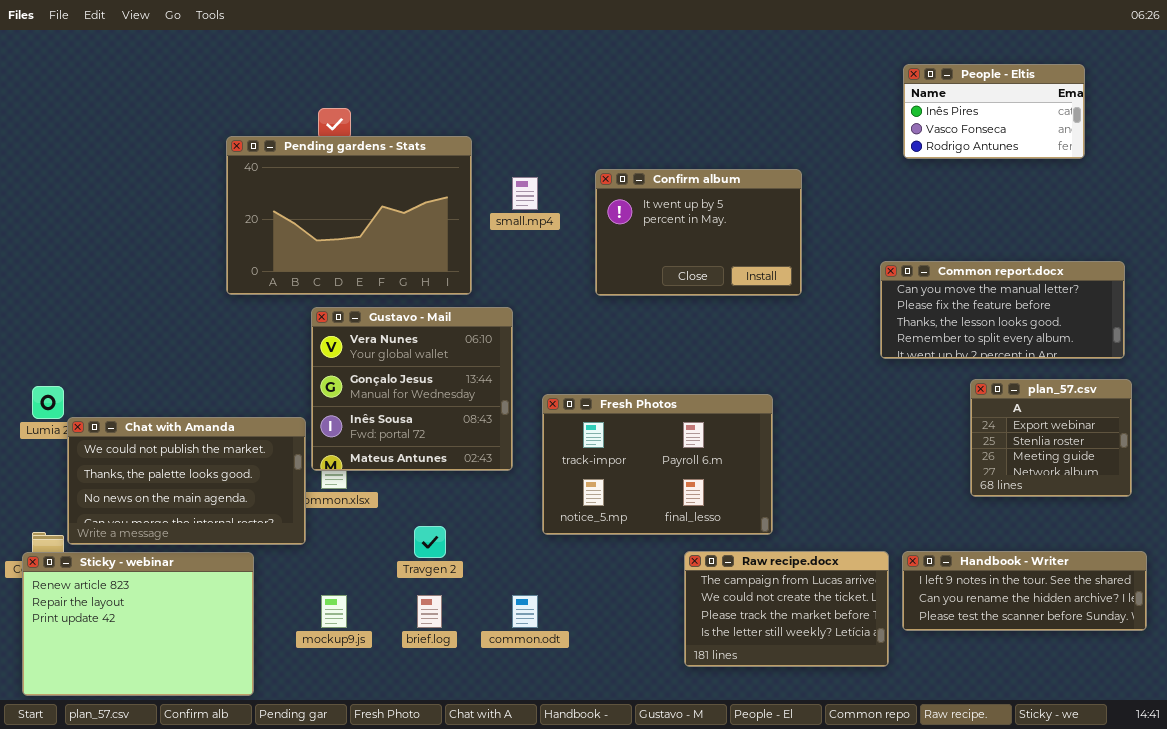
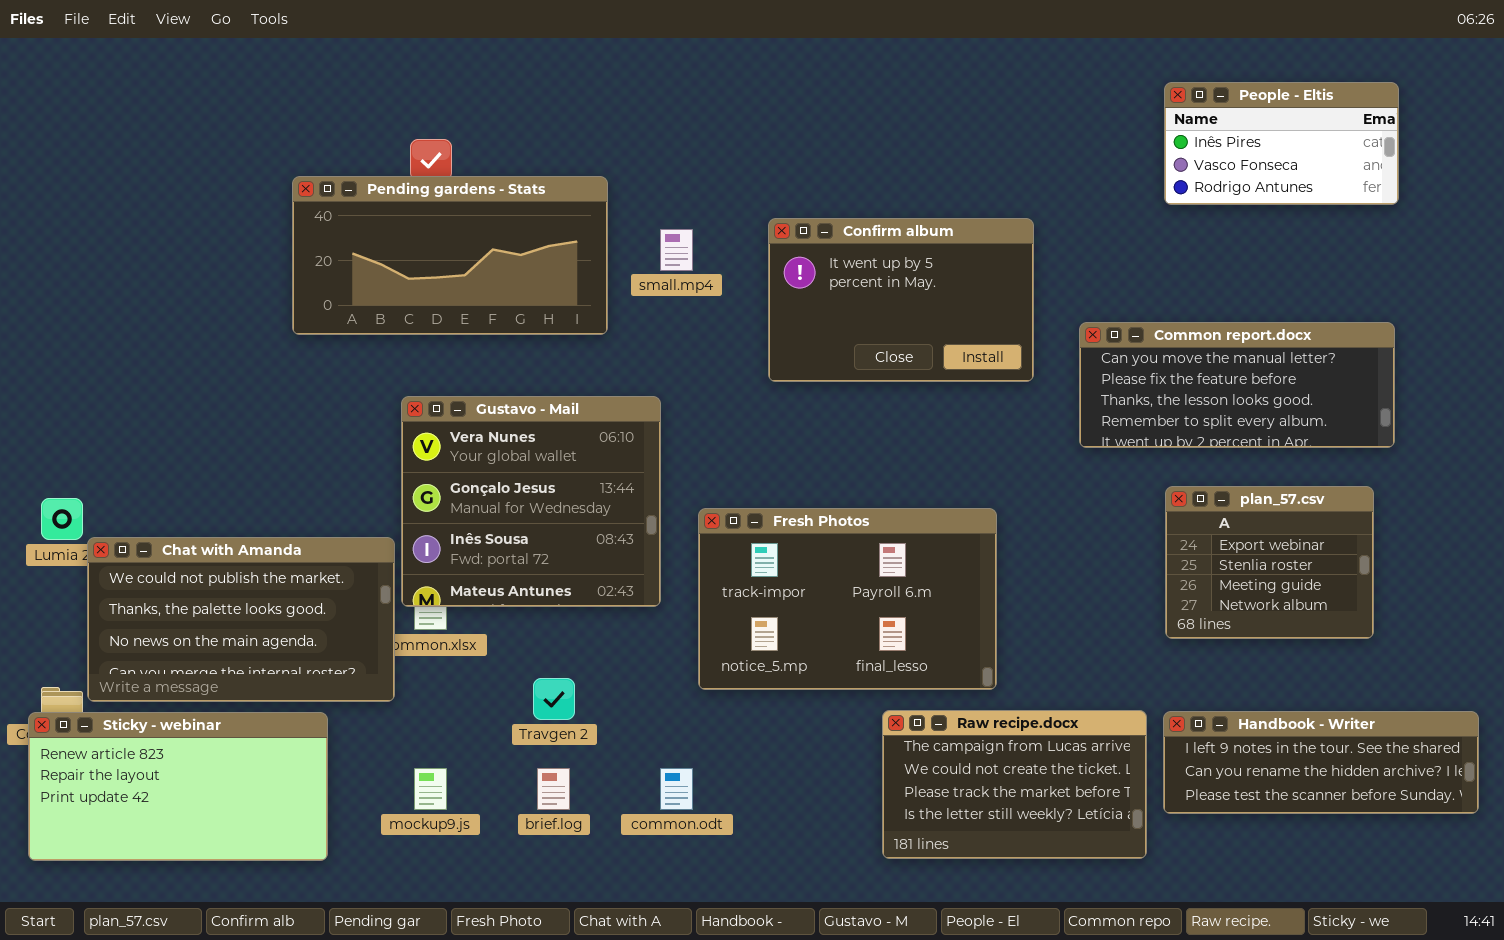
Pending gardens - Stats: [226,136,472,295] -> [292,176,608,335], resized
Common report.docx: [880,261,1125,359] -> [1079,322,1395,448], moved
plan_57.csv: [970,379,1132,497] -> [1165,486,1374,639], moved
Sticky - webinar: [22,552,254,696] -> [28,712,328,861], resized

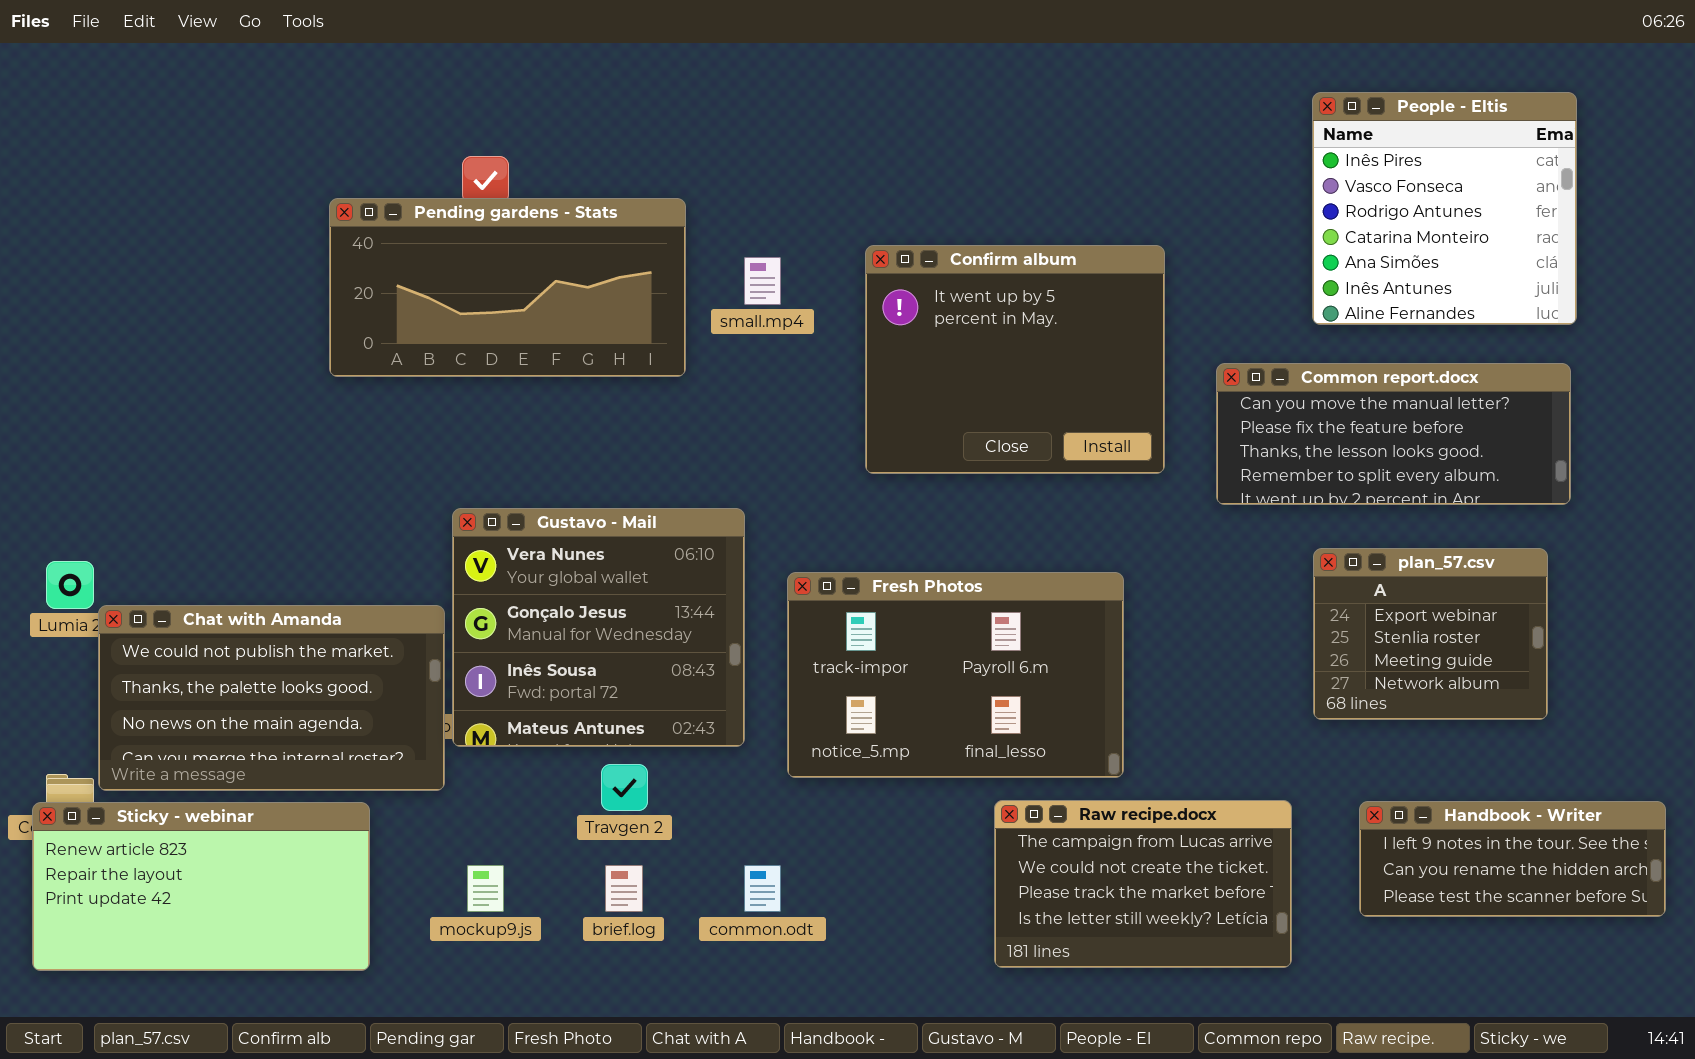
People - Eltis: [1164,82,1399,205] -> [1312,92,1577,325], resized
Confirm album: [768,218,1034,382] -> [865,245,1165,474], resized
Gustavo - Mail: [401,396,661,607] -> [452,508,745,747], moved
Handbook - Writer: [1163,711,1479,814] -> [1359,801,1666,917], resized

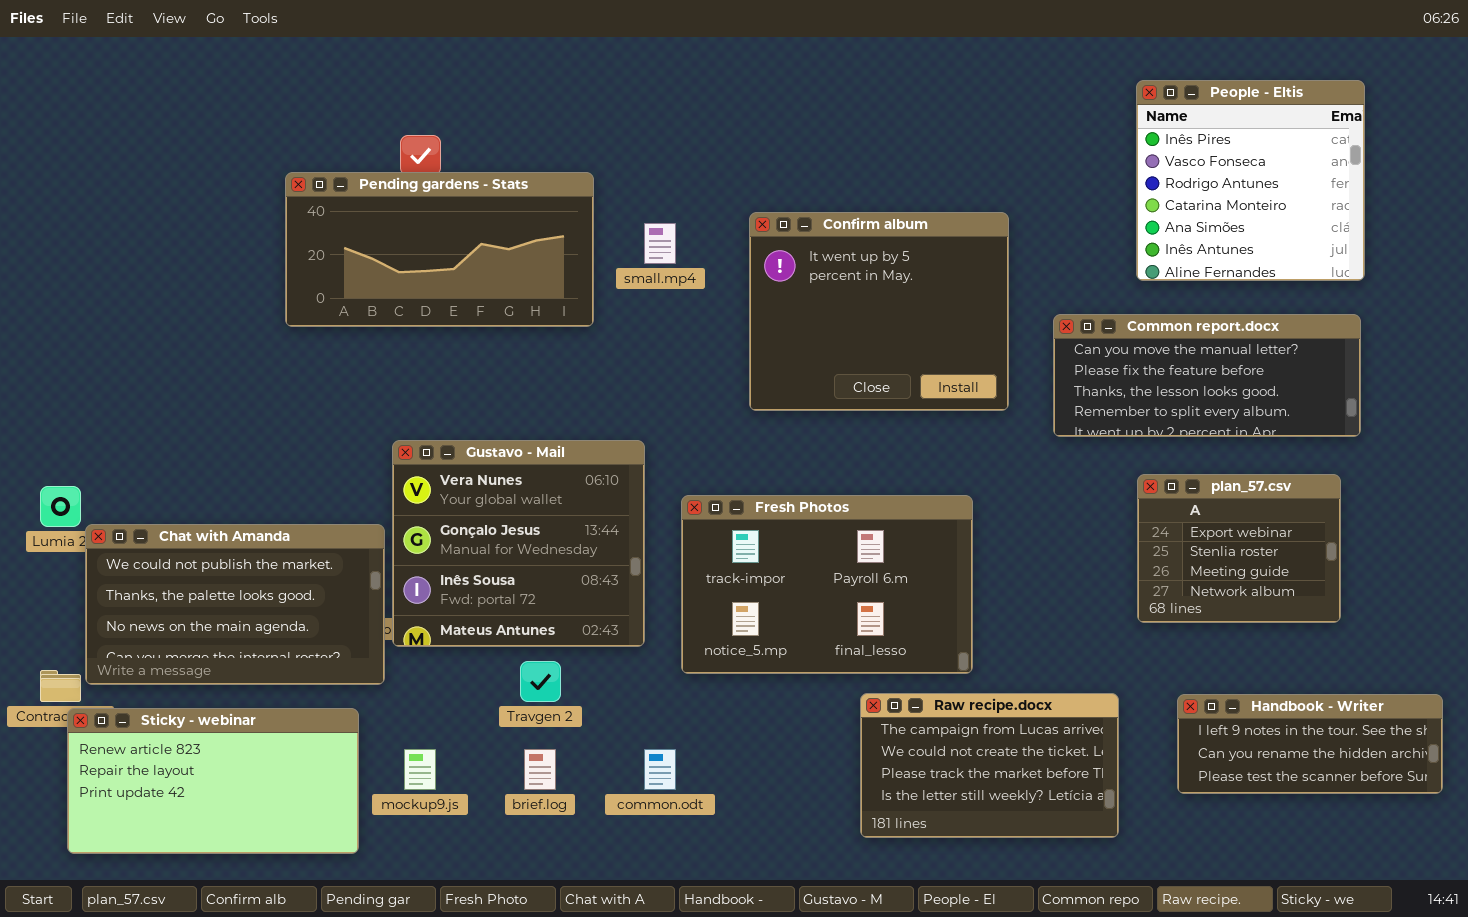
Sticky - webinar: [32,802,370,971] -> [67,708,359,854], moved

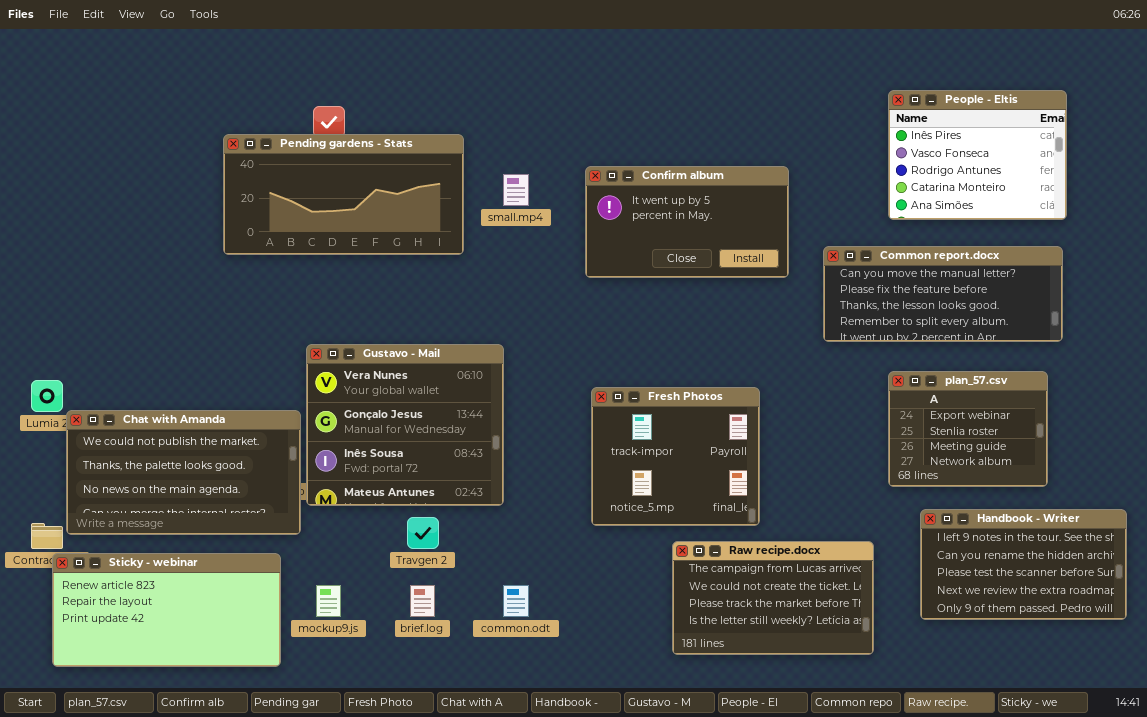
People - Eltis: [1136,80,1365,281] -> [888,90,1067,220], resized
Confirm album: [749,212,1009,411] -> [585,166,789,278], resized
Fresh Photos: [681,495,973,674] -> [591,387,760,526], resized
Handbook - Writer: [1177,694,1443,794] -> [920,509,1127,620], resized

